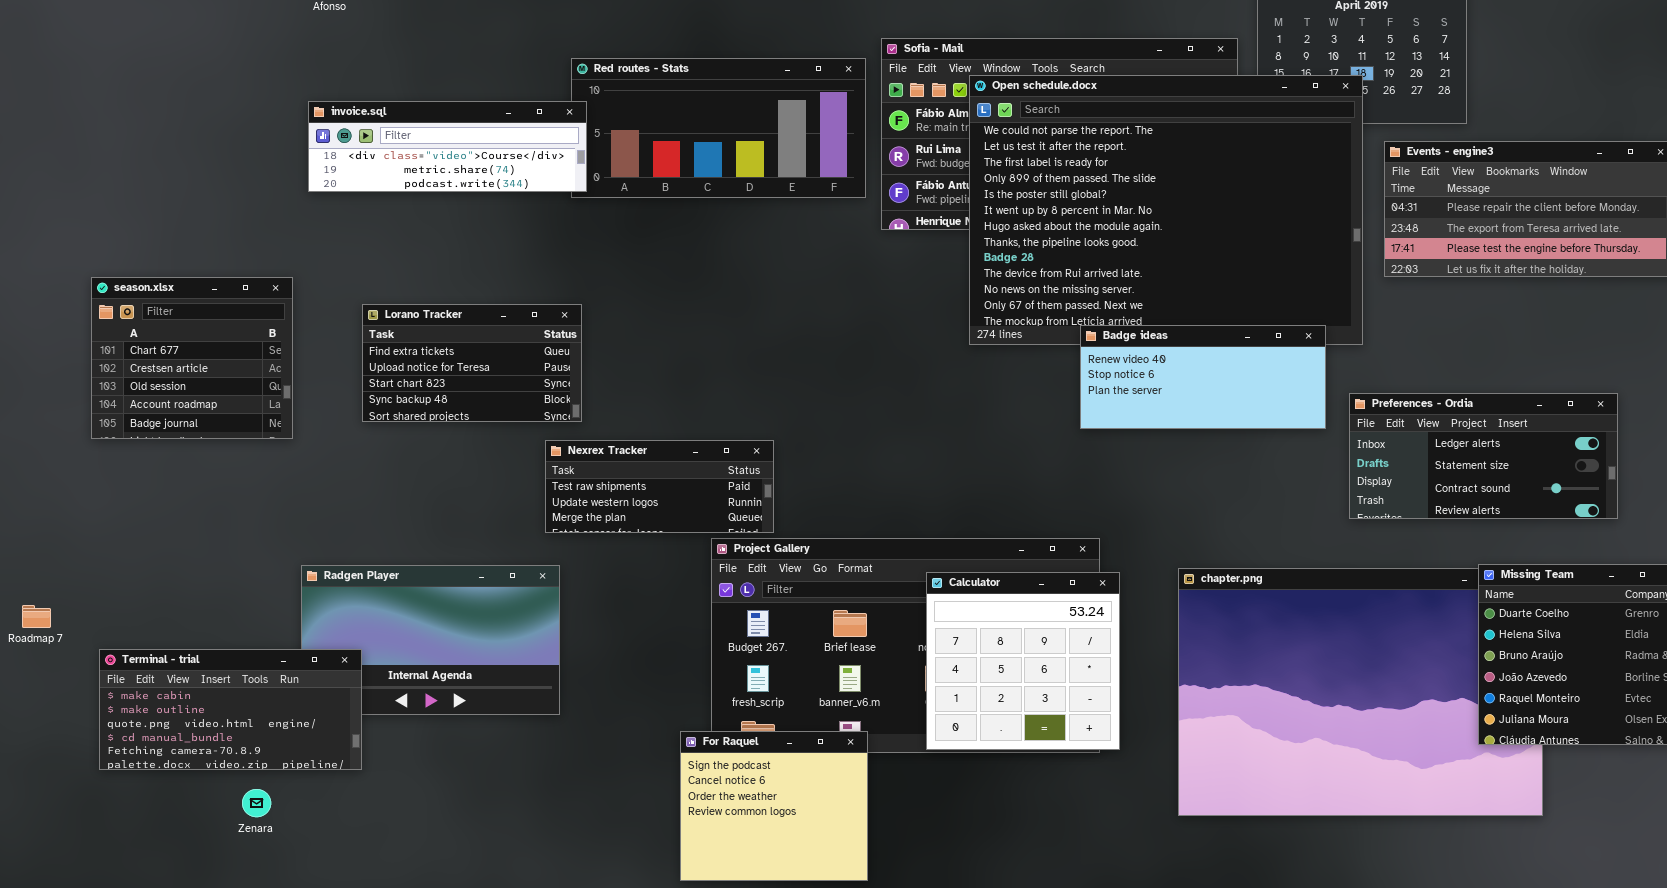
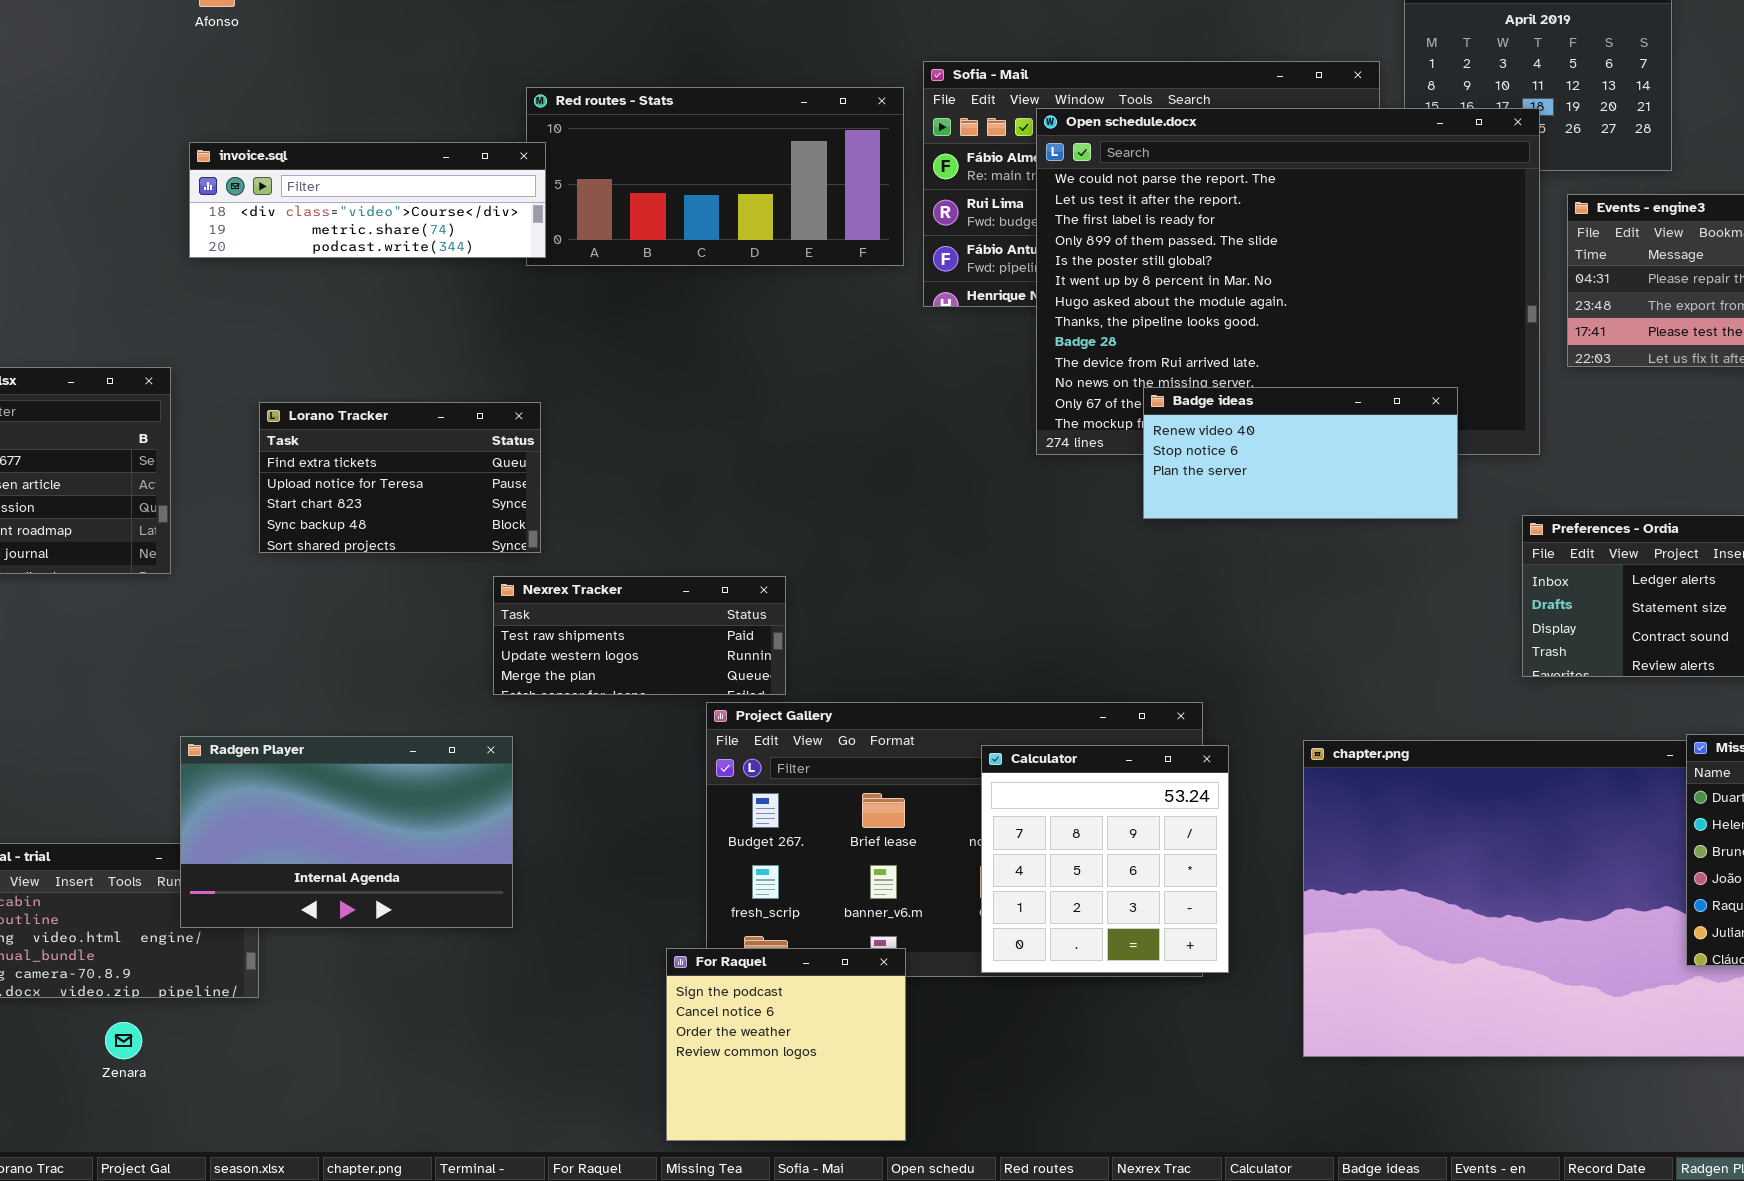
Badge ideas: [1080,325,1326,429] -> [1143,387,1458,519], moved
Radgen Player: [301,565,560,715] -> [180,736,513,928], raised

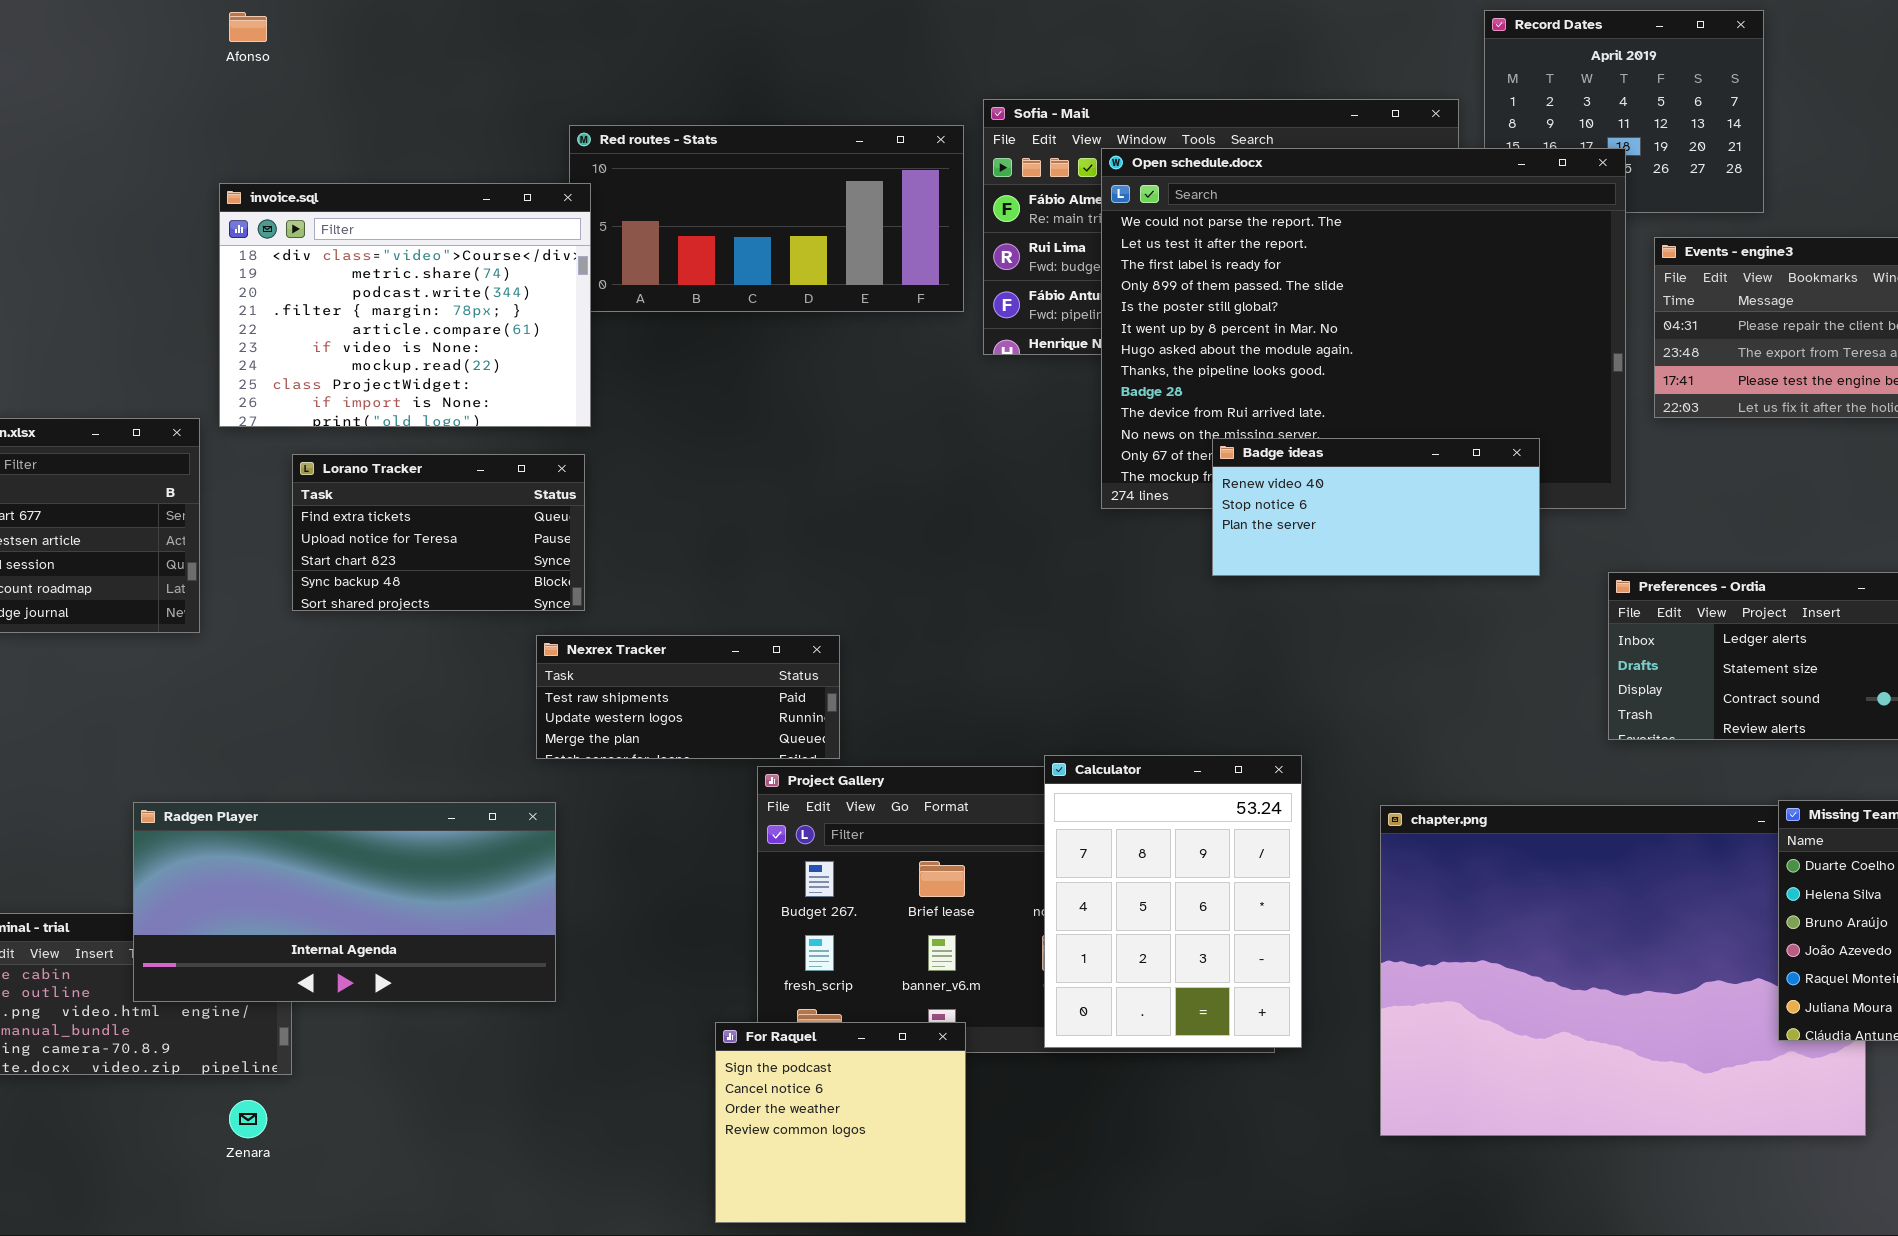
invoice.sql: [189,142,546,258] -> [219,183,591,427], resized
Radgen Player: [180,736,513,928] -> [133,802,556,1002], resized
Calculator: [981,745,1229,973] -> [1044,755,1302,1048], resized
Zenara: [105,1022,142,1059] -> [229,1100,267,1138], moved

